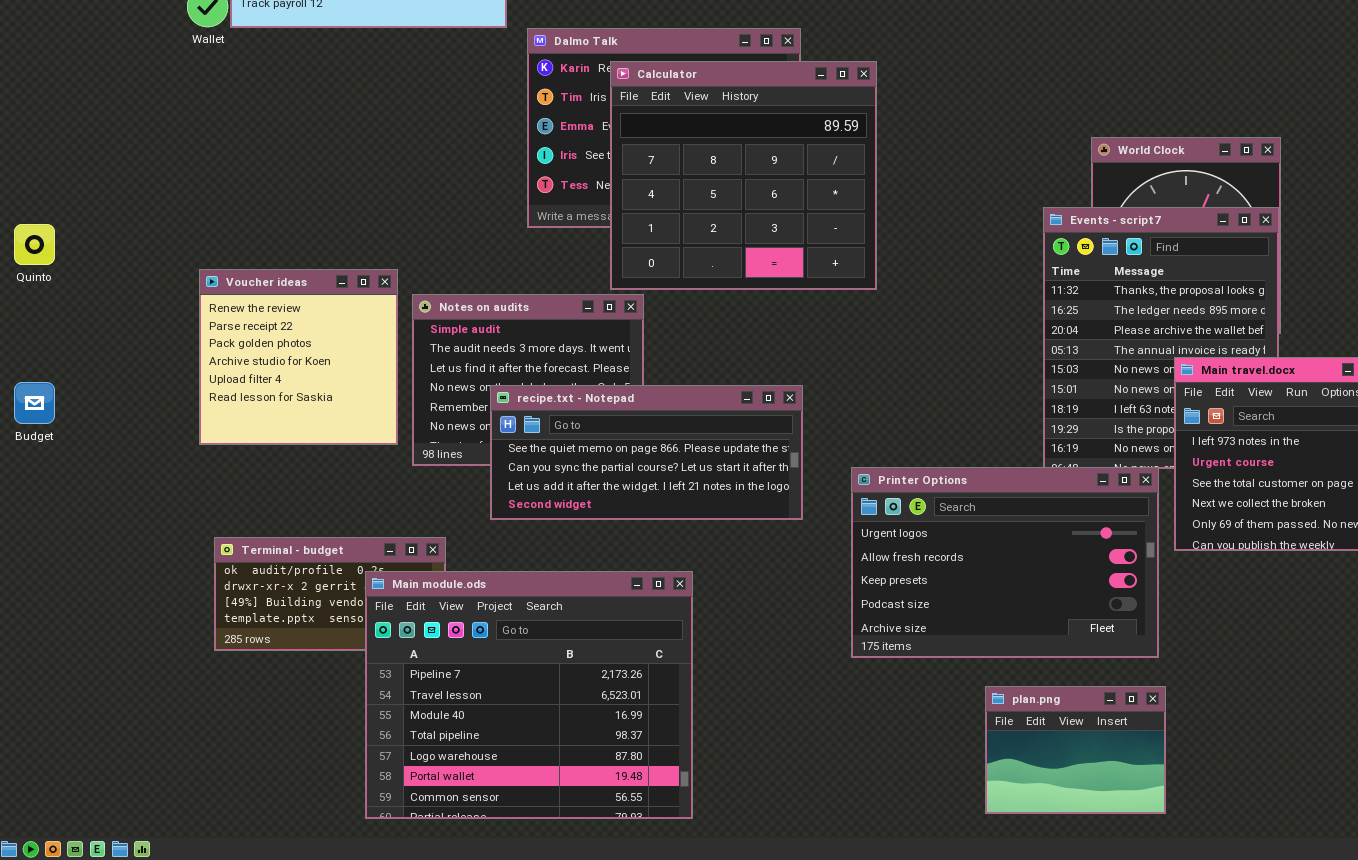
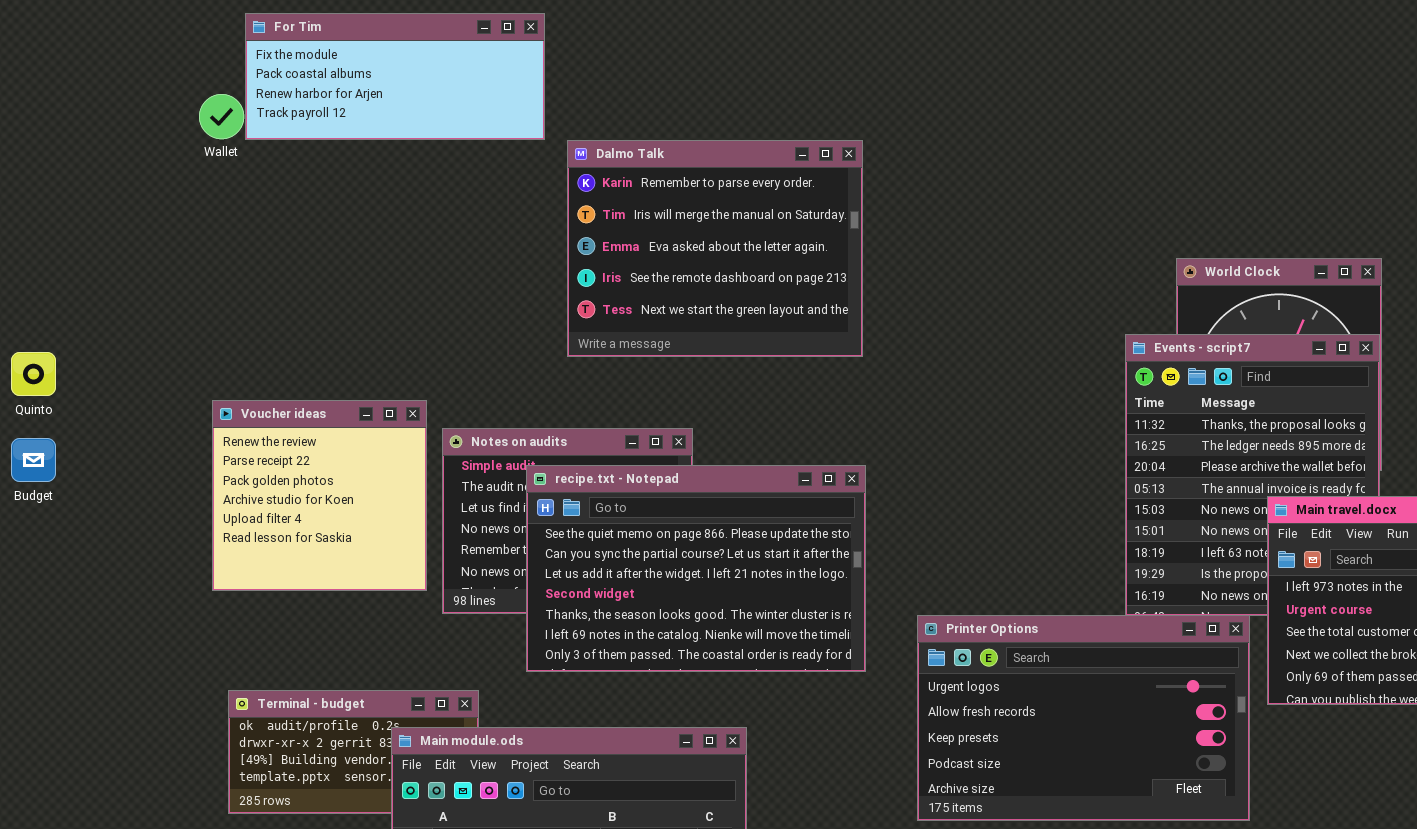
Calculator: [610,61,877,290] -> none, closed
Budget: [14,382,55,424] -> [11,438,56,482], moved
recipe.txt - Notepad: [490,385,803,520] -> [526,465,866,672], resized

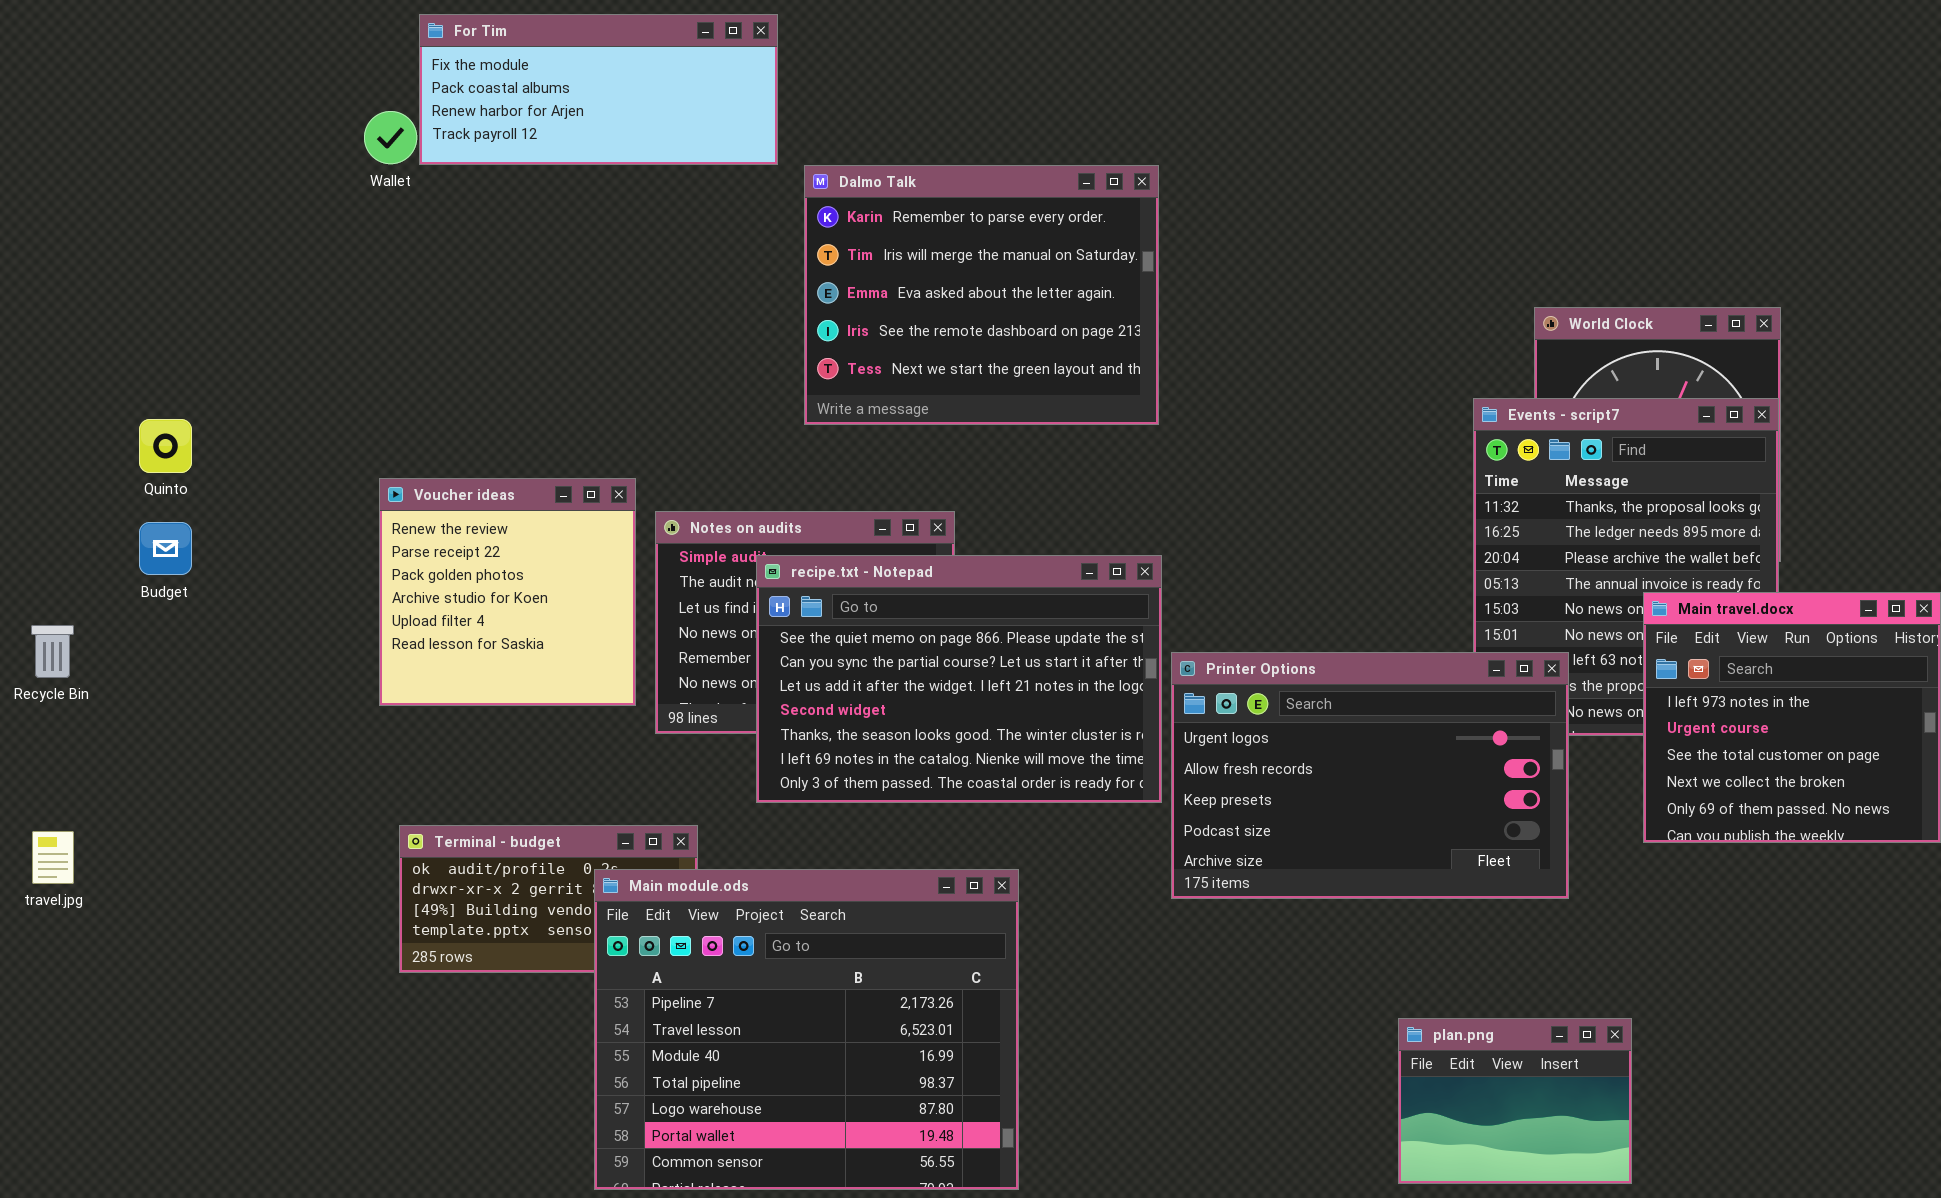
Printer Options: [917,615,1250,821] -> [1171,652,1569,899], moved

